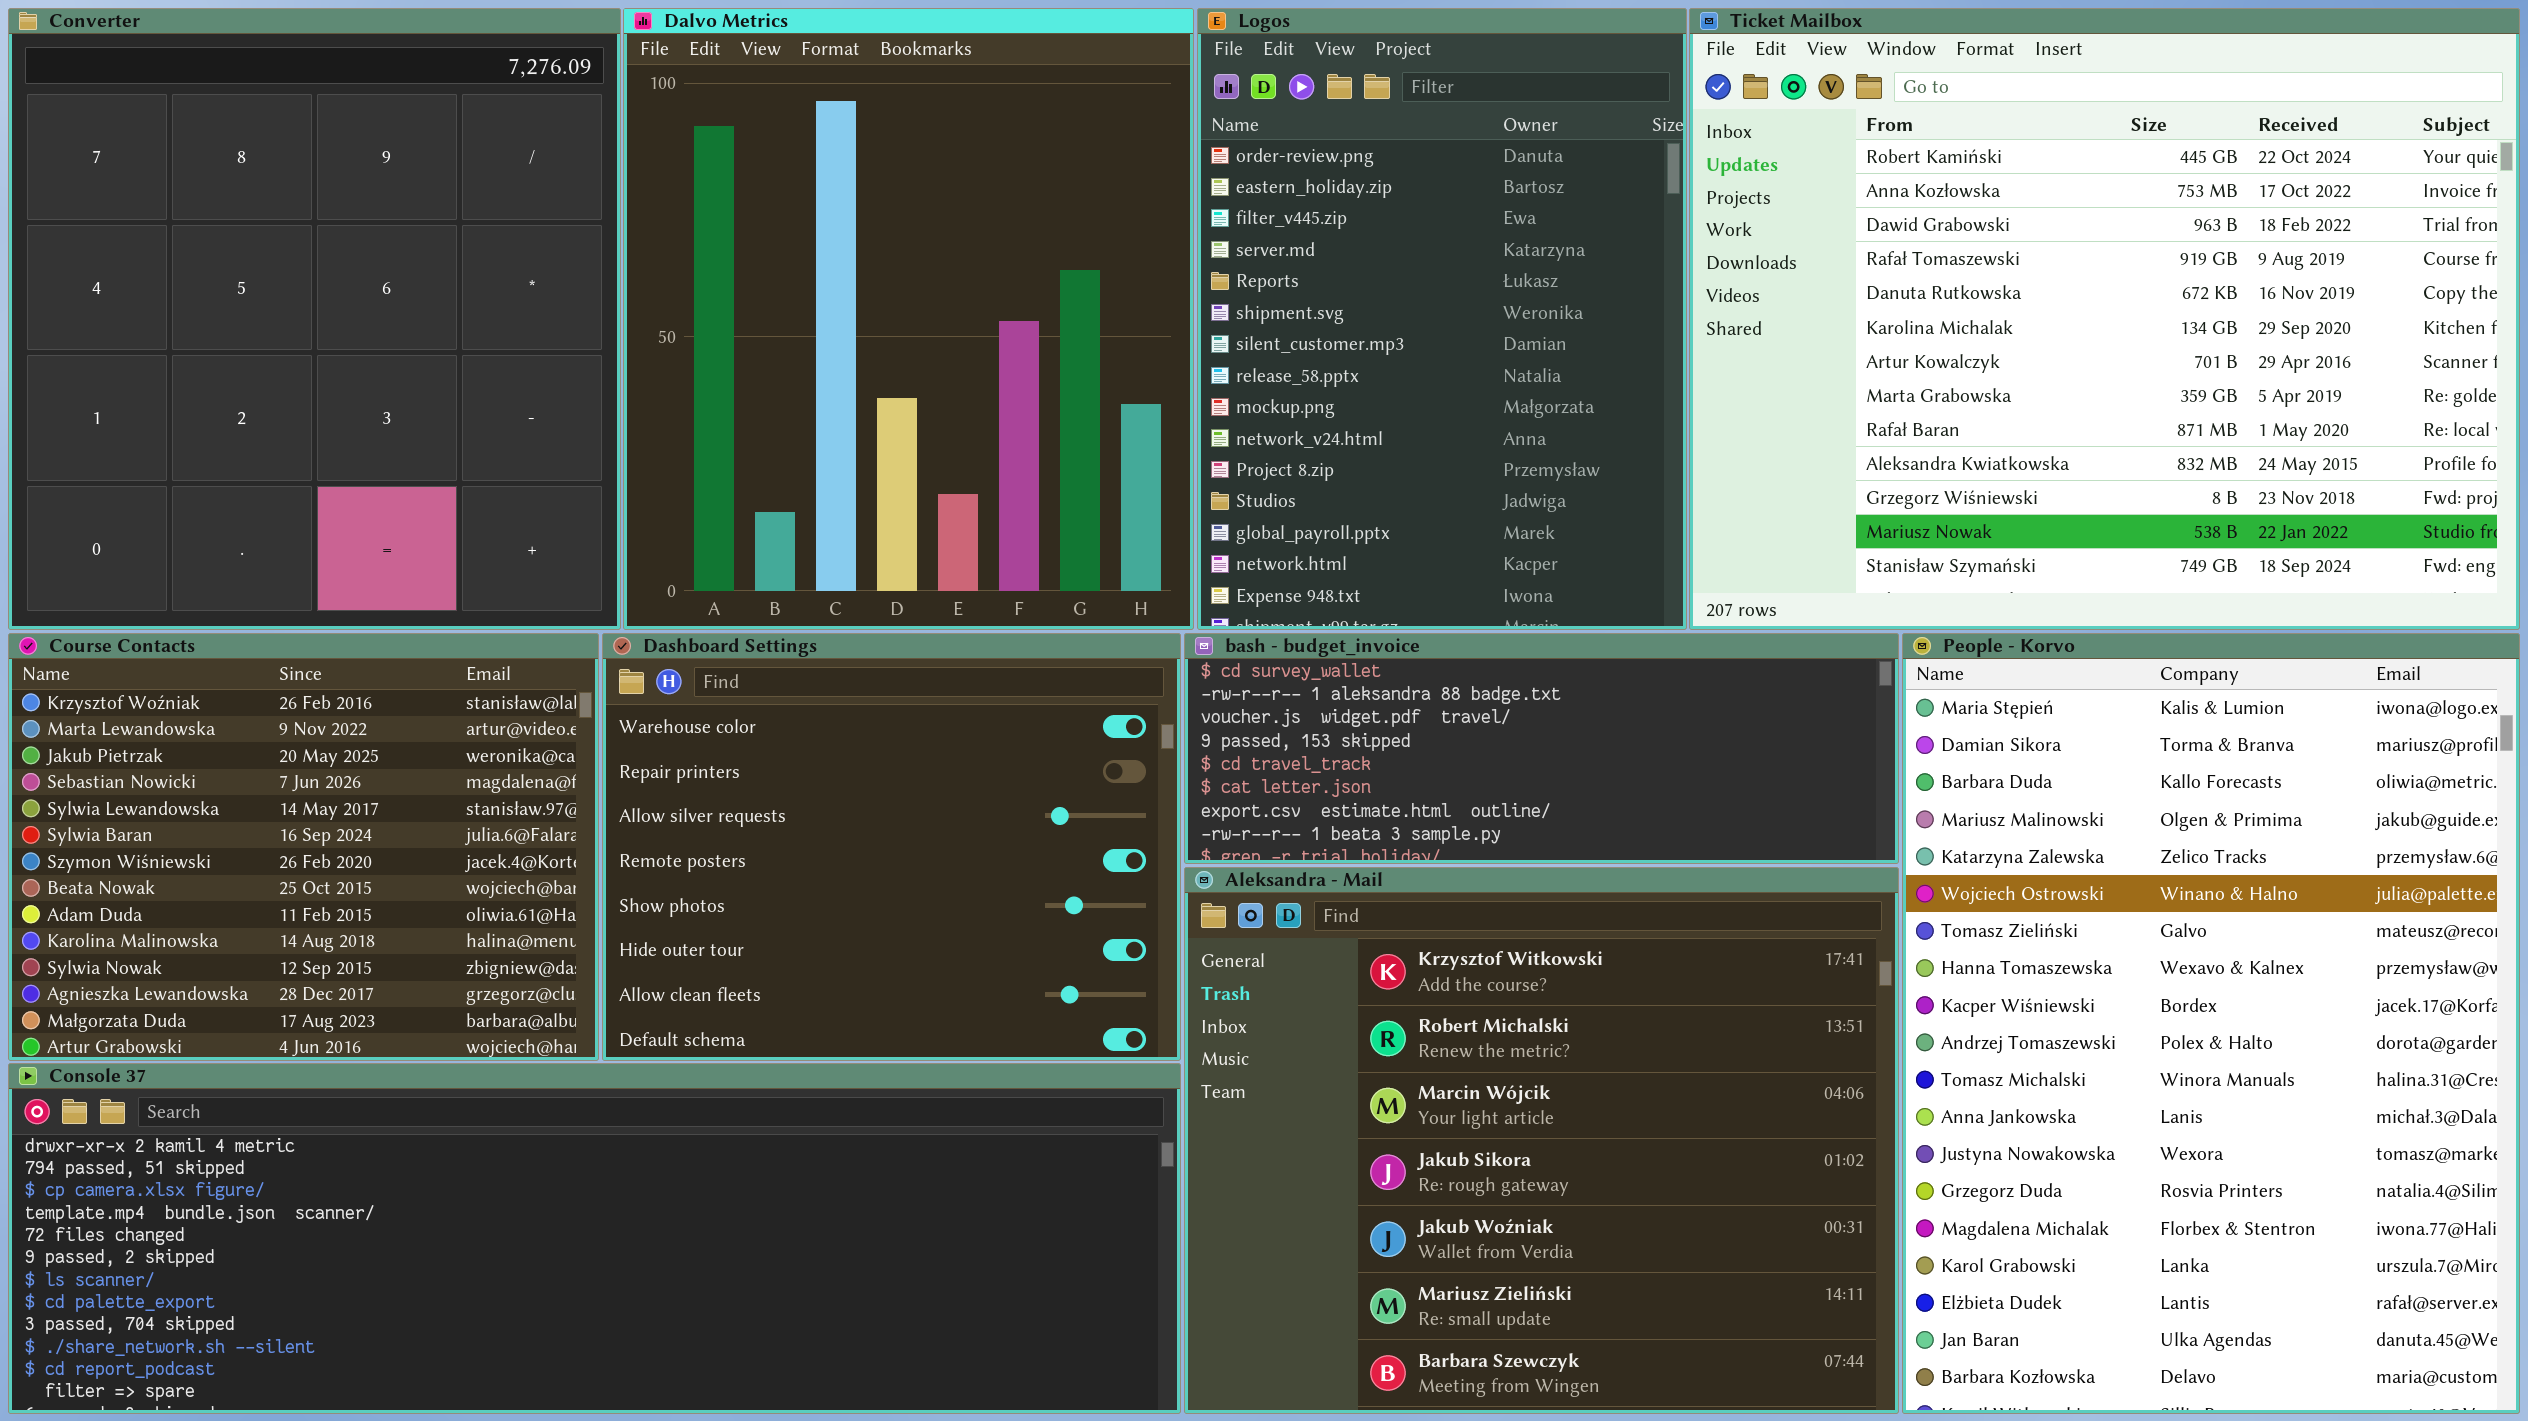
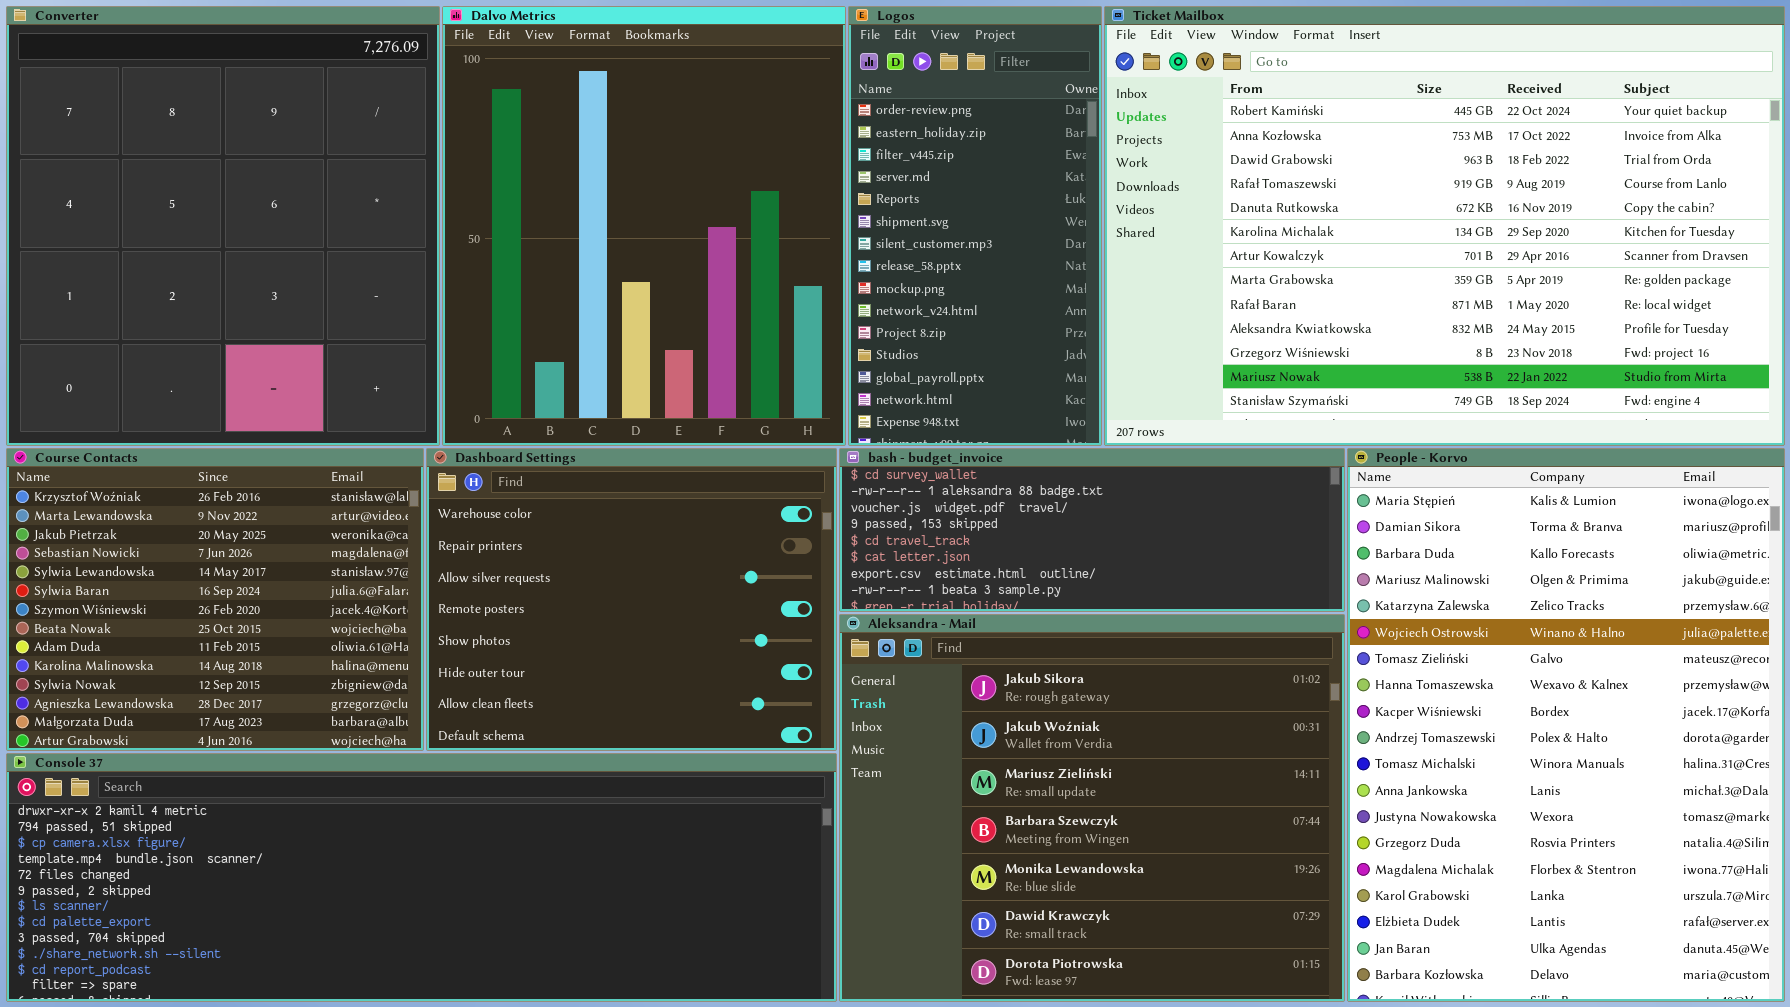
Logos: [1197,8,1687,630] -> [848,6,1102,446], resized
Ticket Mailbox: [1689,8,2520,630] -> [1104,6,1785,446], resized
Aleksandra - Mail: [1184,867,1899,1414] -> [839,614,1345,1002], scrolled down 3 rows

